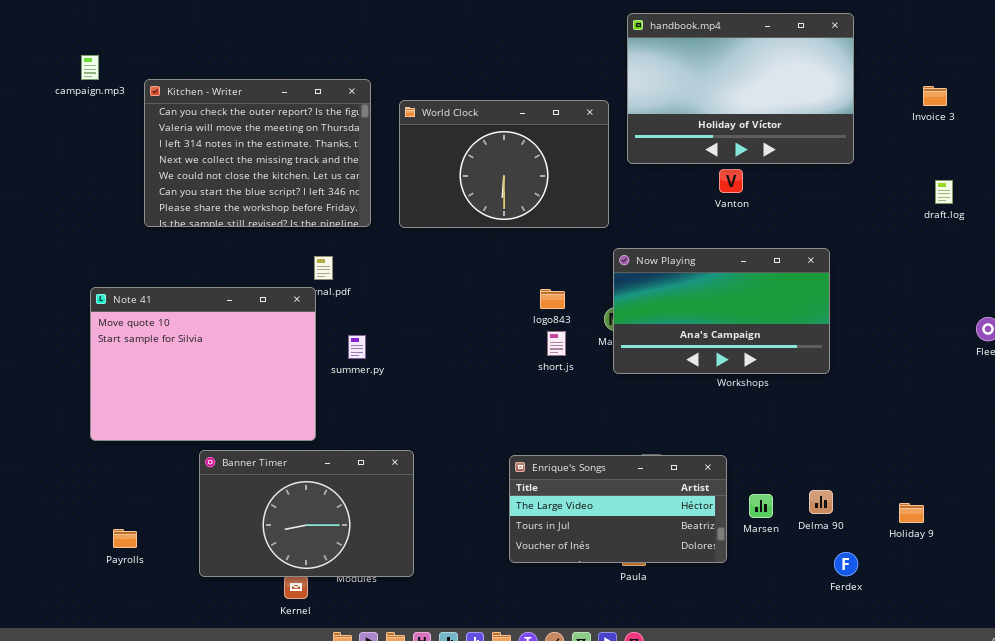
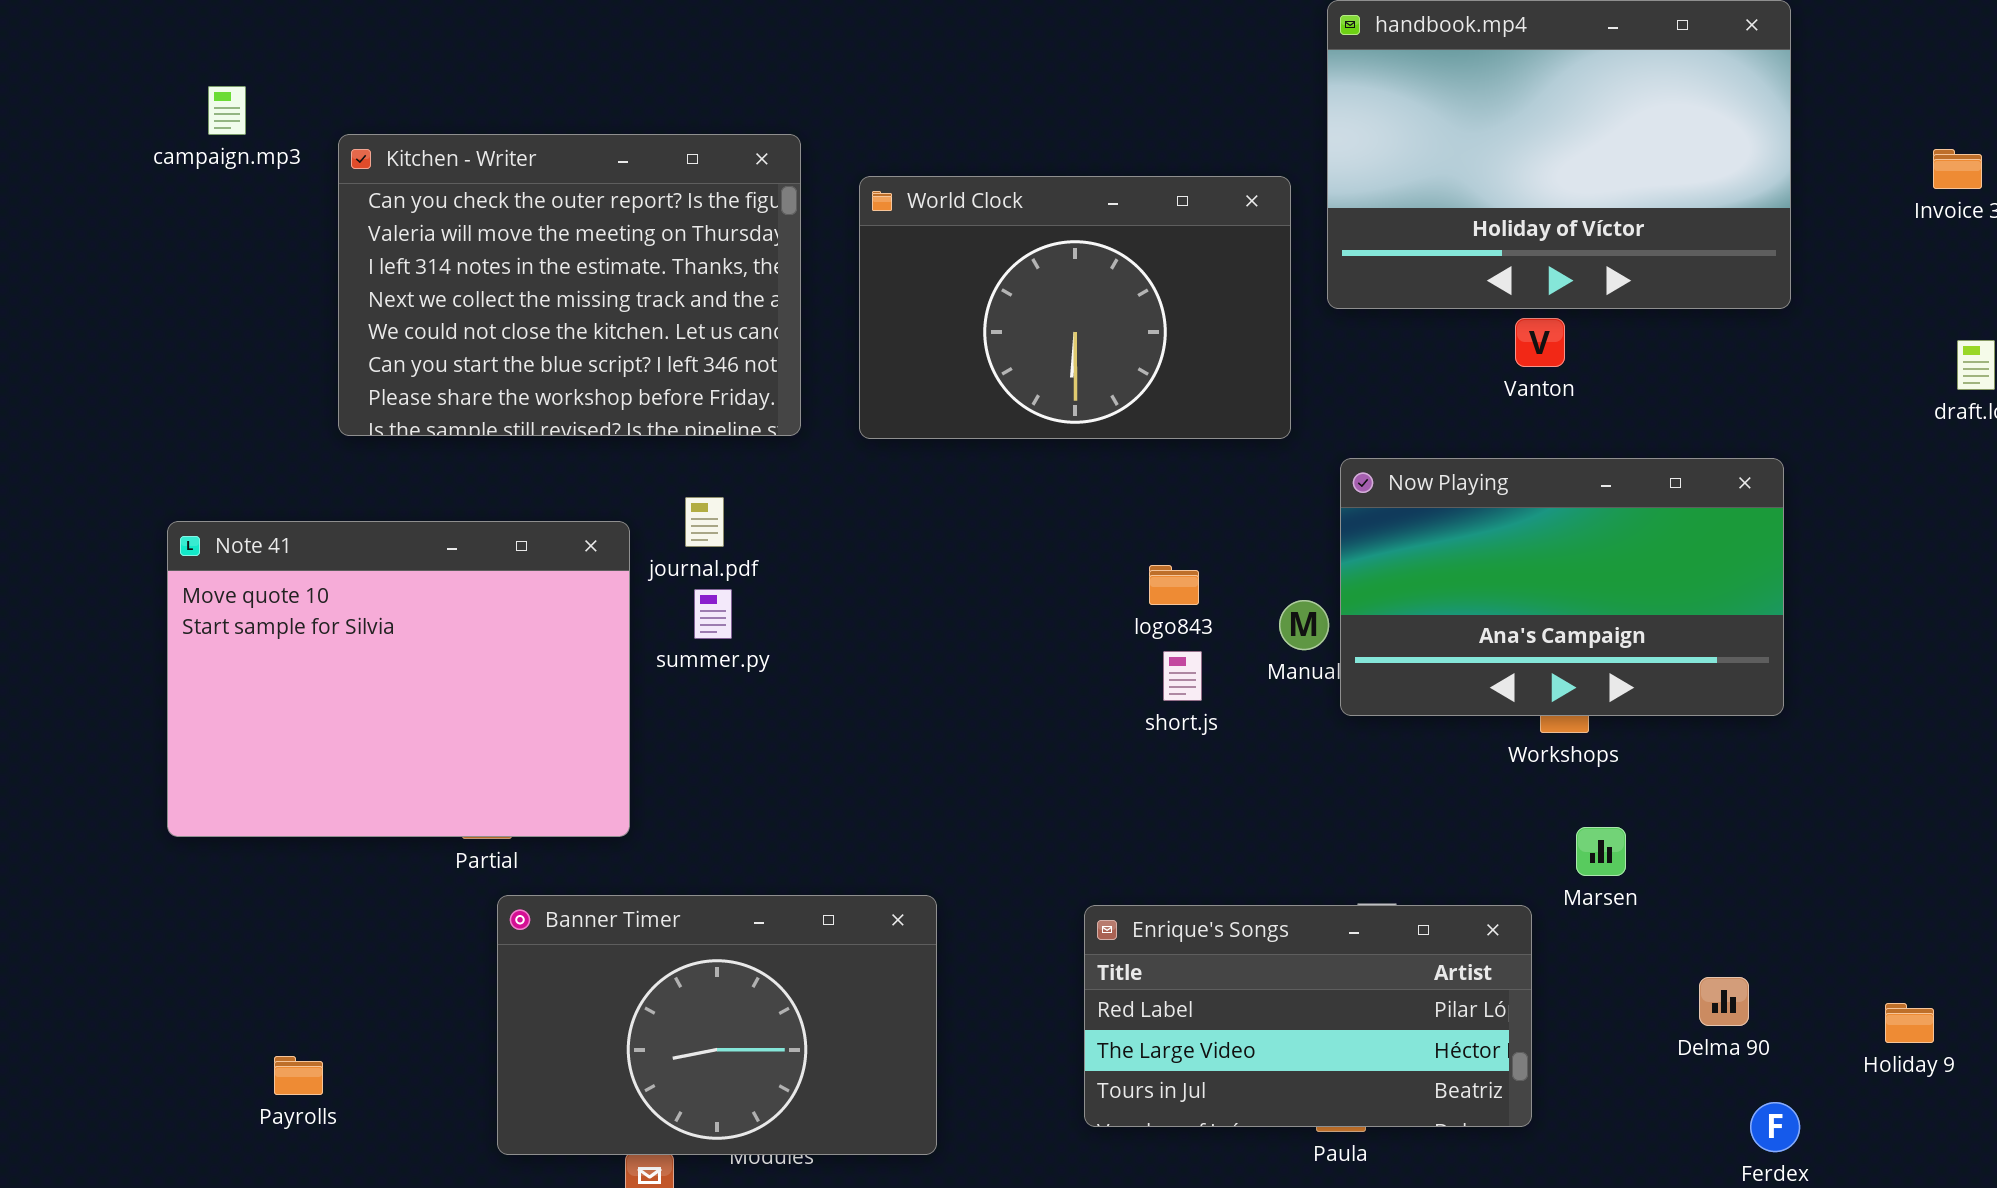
Now Playing: [613,248,830,374] -> [1340,458,1784,716], moved
Note 41: [90,287,316,441] -> [167,521,630,837], moved
summer.py: [348,335,366,359] -> [694,589,732,639], moved
Banner Timer: [199,450,414,577] -> [497,895,937,1155], moved
Enrique's Songs: [509,455,727,563] -> [1084,905,1532,1127], scrolled up 1 row
Marsen: [749,494,773,518] -> [1576,827,1626,876], moved

